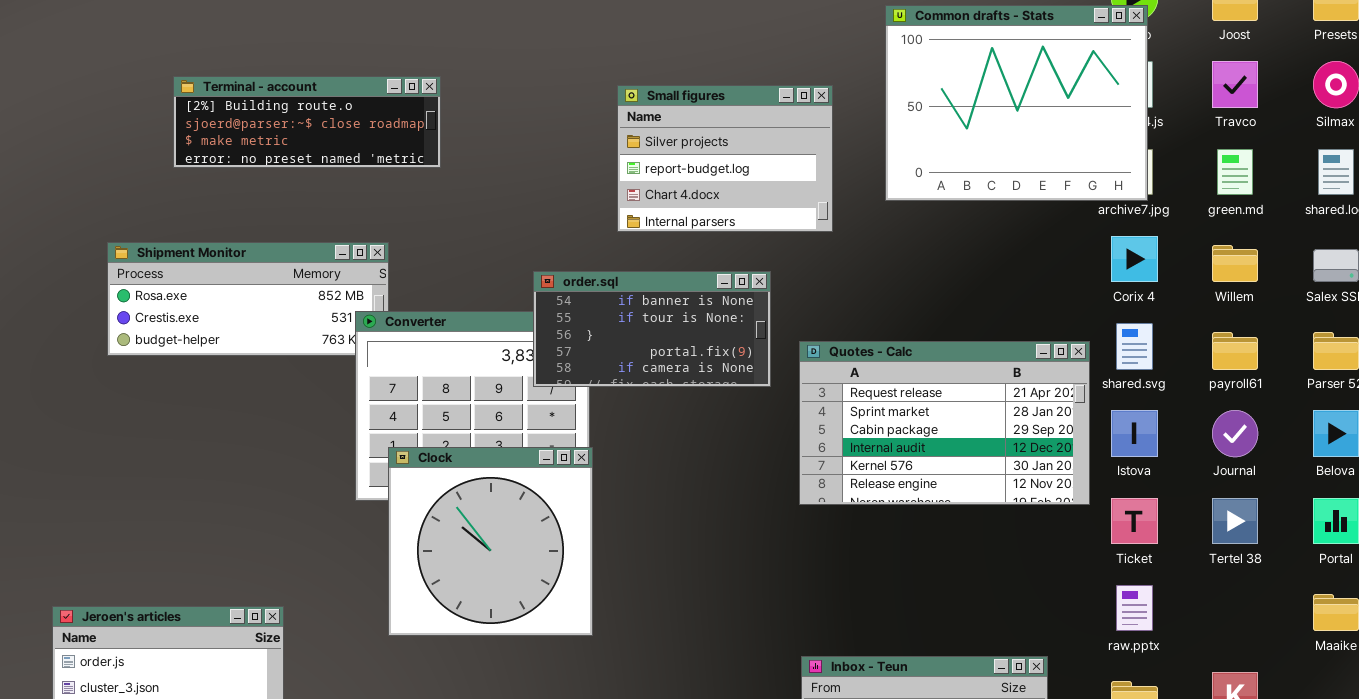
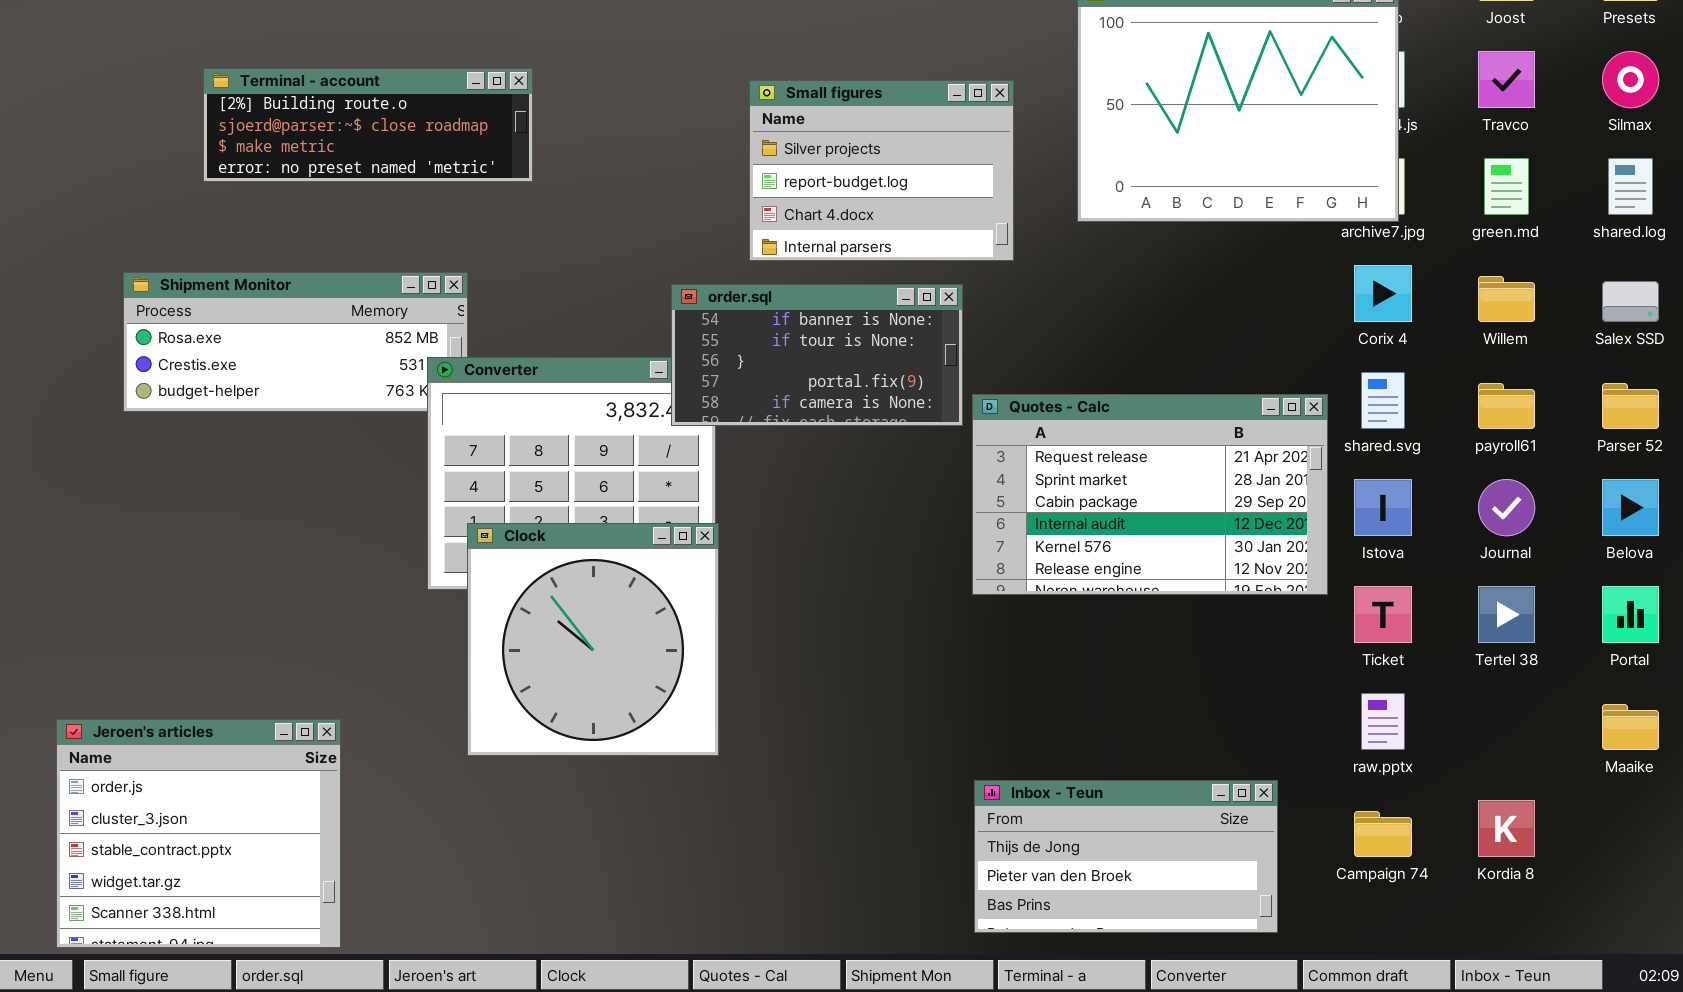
order.sql: [533,271,771,387] -> [671,284,963,426], moved

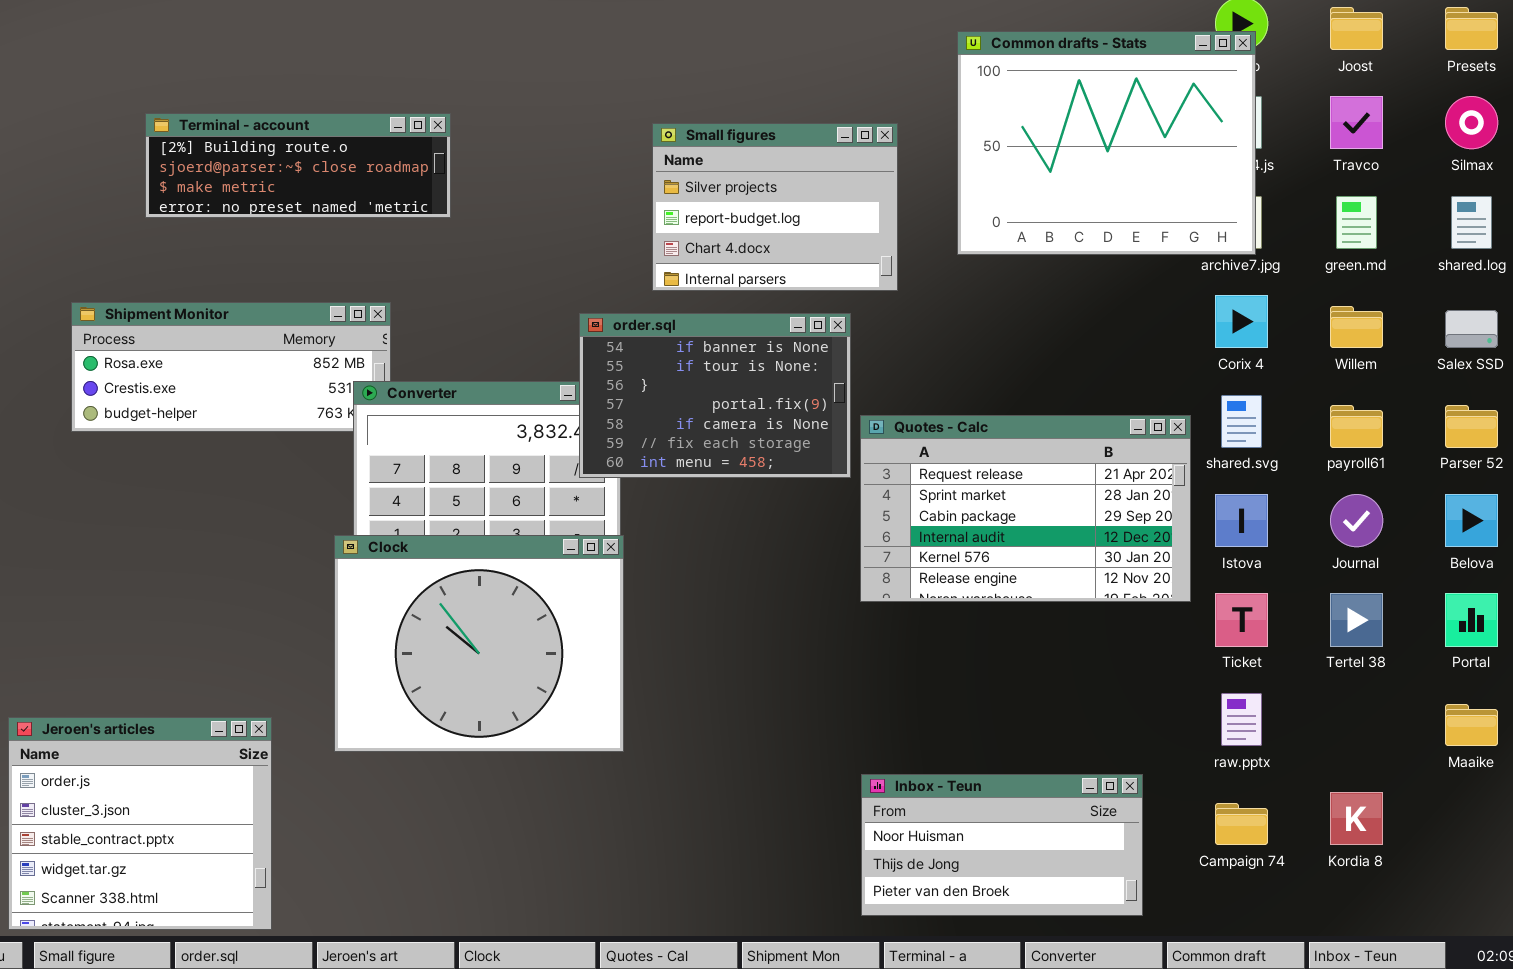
order.sql: [671,284,963,426] -> [579,313,851,478], resized
Clock: [467,523,719,756] -> [334,535,624,752], resized
Inbox - Teun: [974,780,1278,933] -> [861,774,1143,916], scrolled up 1 row

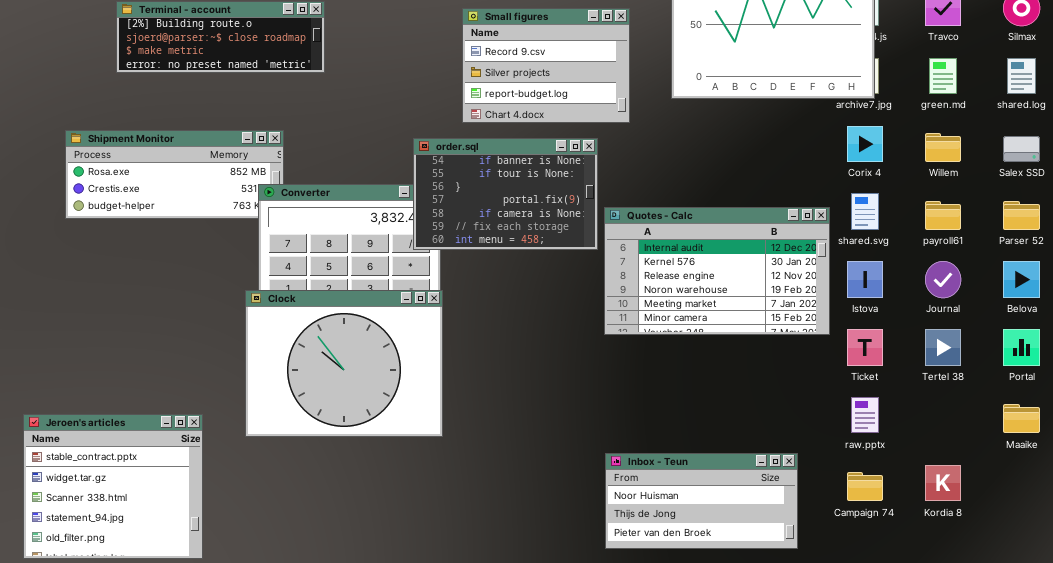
Small figures: [652,123,898,291] -> [462,8,630,123], scrolled up 1 row
Quotes - Calc: [860,415,1191,602] -> [604,207,830,335], scrolled down 3 rows
Jeroen's articles: [8,717,272,930] -> [23,414,203,559], scrolled down 2 rows

